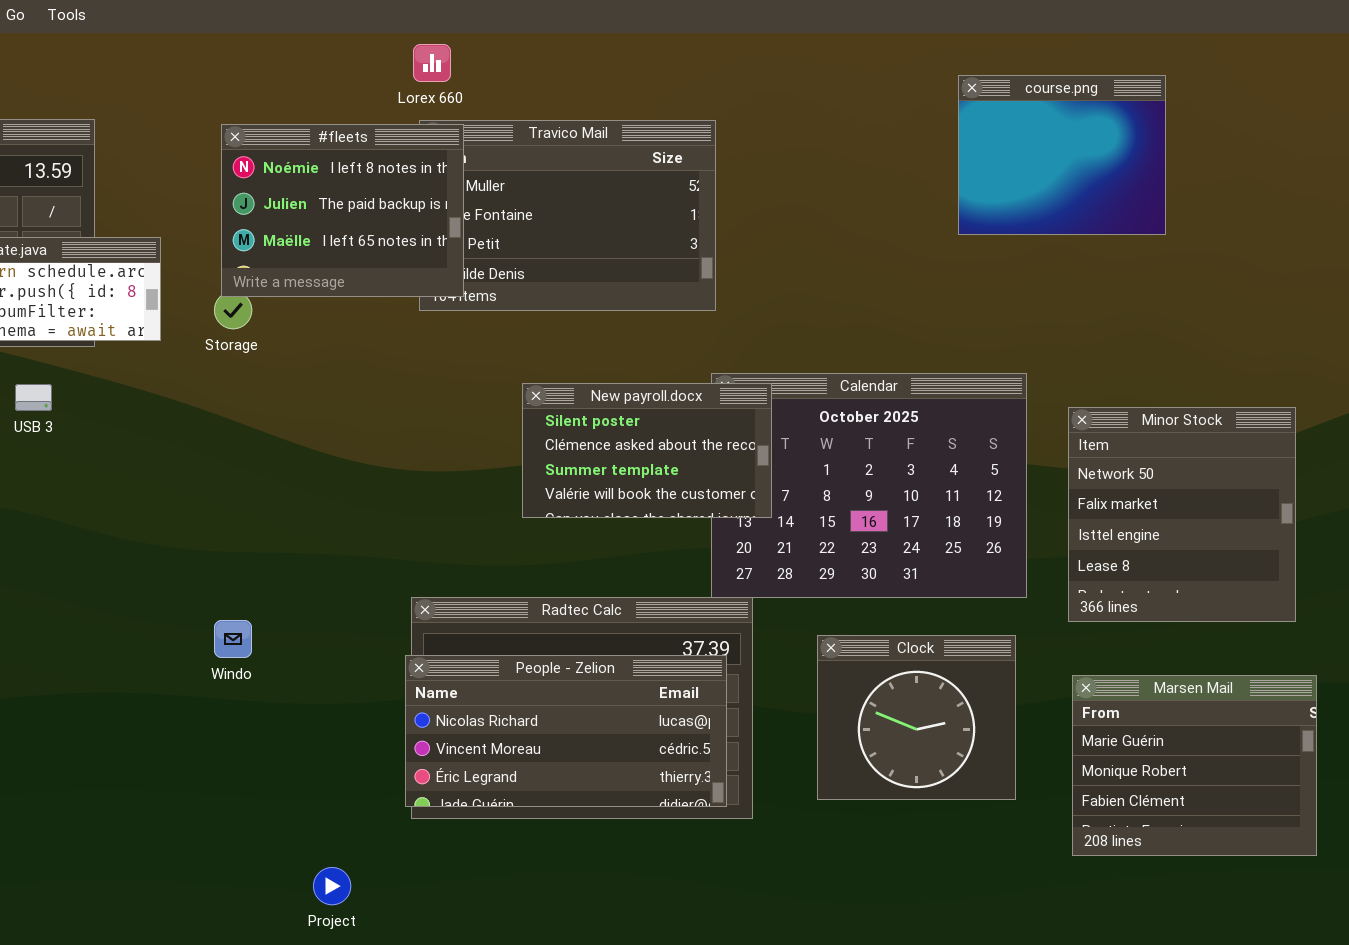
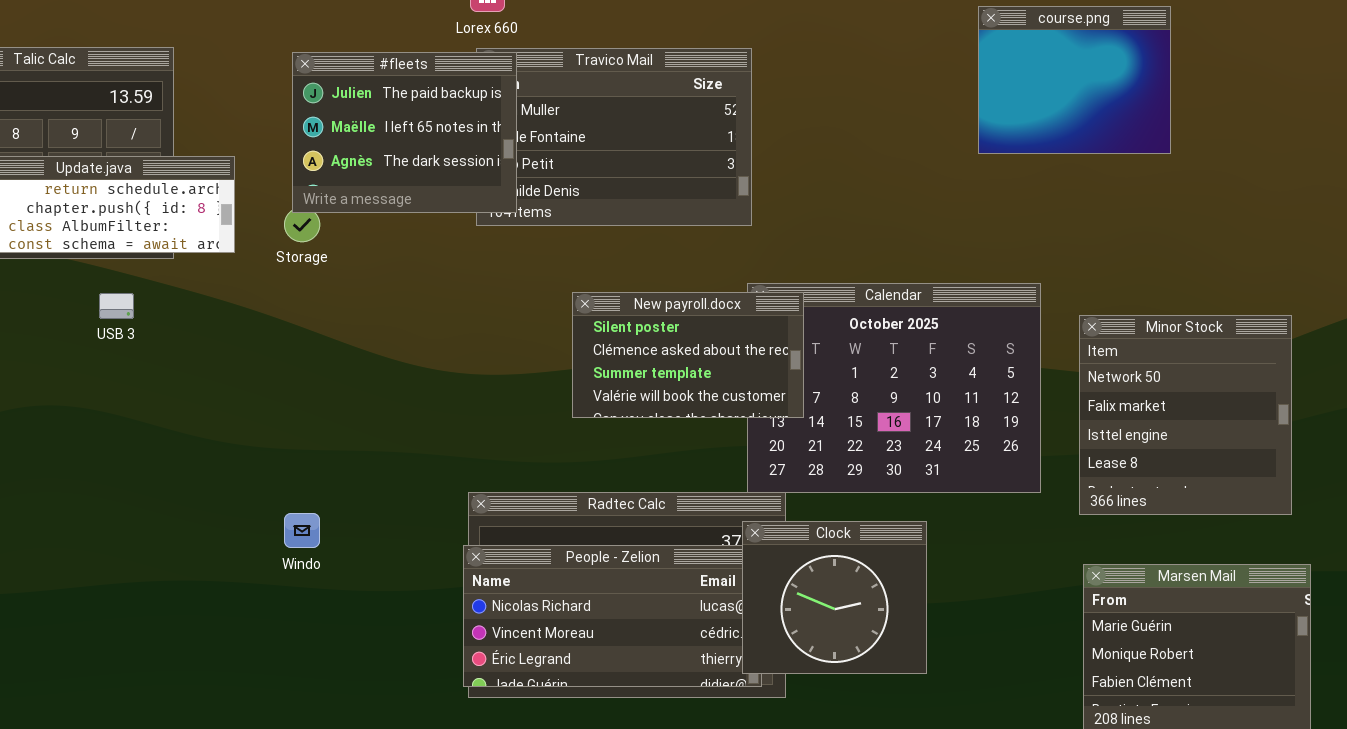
#fleets: [221,124,464,297] -> [292,52,517,213], scrolled down 1 row
Clock: [817,635,1016,800] -> [742,521,927,674], moved

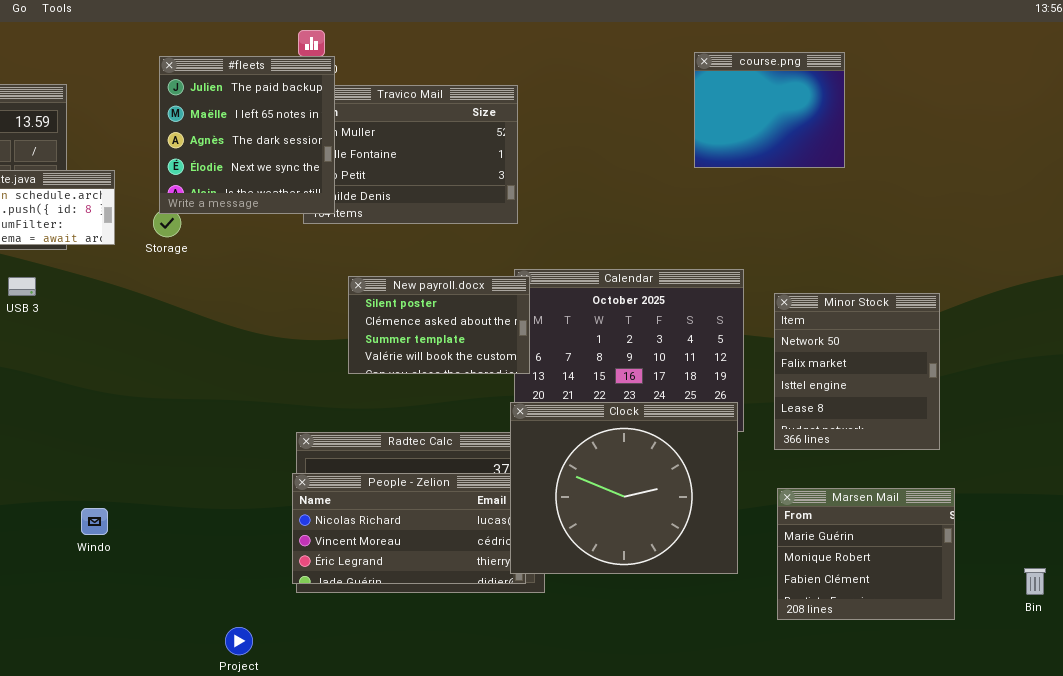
#fleets: [292,52,517,213] -> [159,56,335,214], resized
New payroll.docx: [572,292,804,418] -> [348,276,530,374], moved
Windo: [284,513,320,548] -> [81,508,108,535], moved
Clock: [742,521,927,674] -> [510,402,738,574], resized

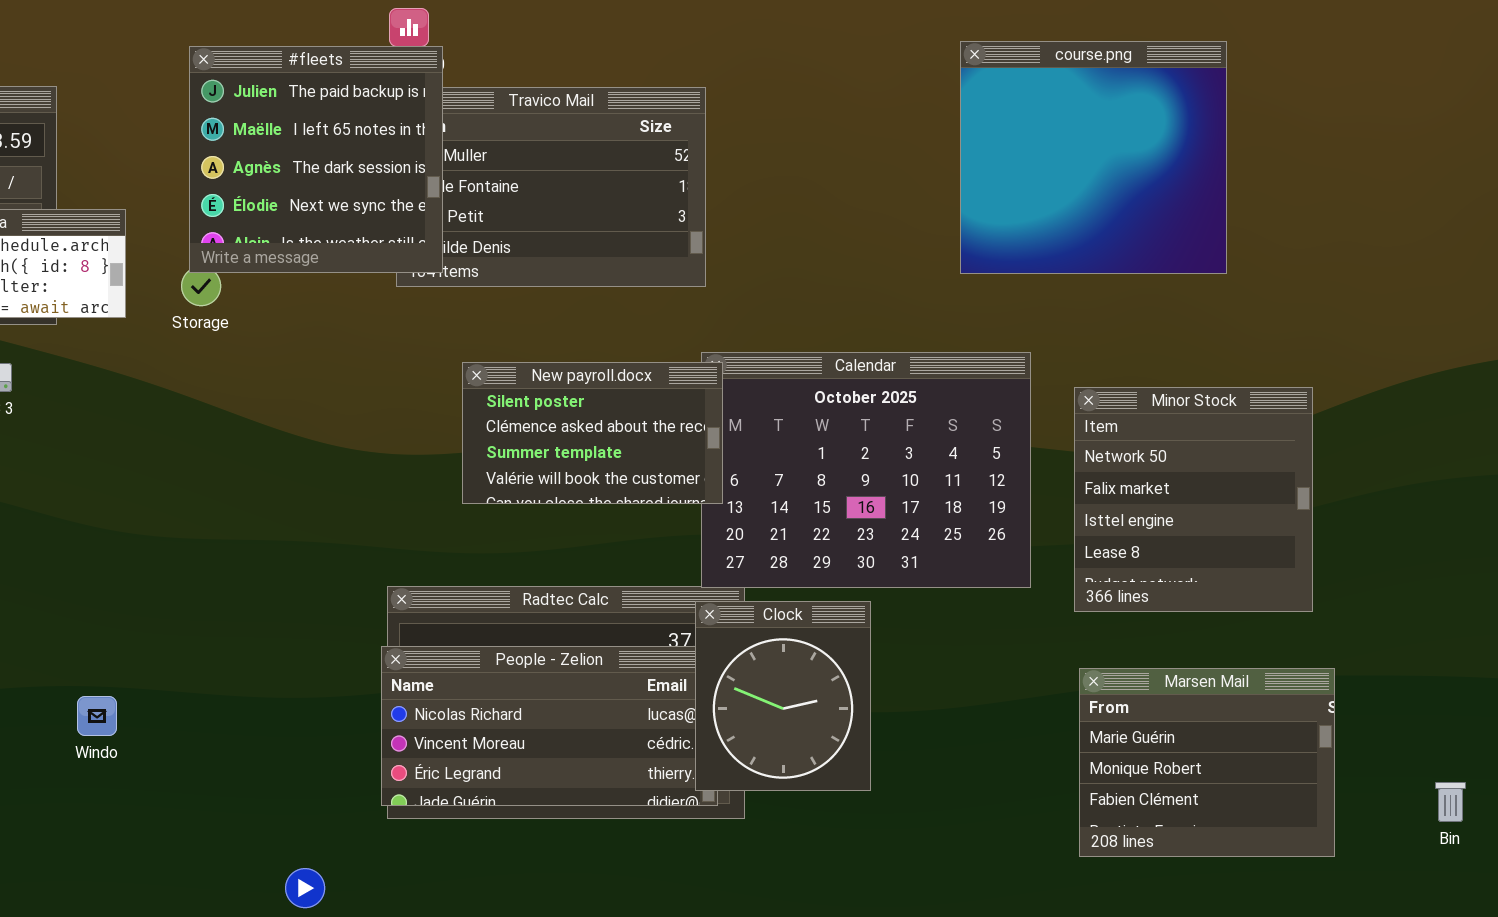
course.png: [694,52,845,168] -> [960,41,1227,274], resized
Clock: [510,402,738,574] -> [695,601,871,791], resized

